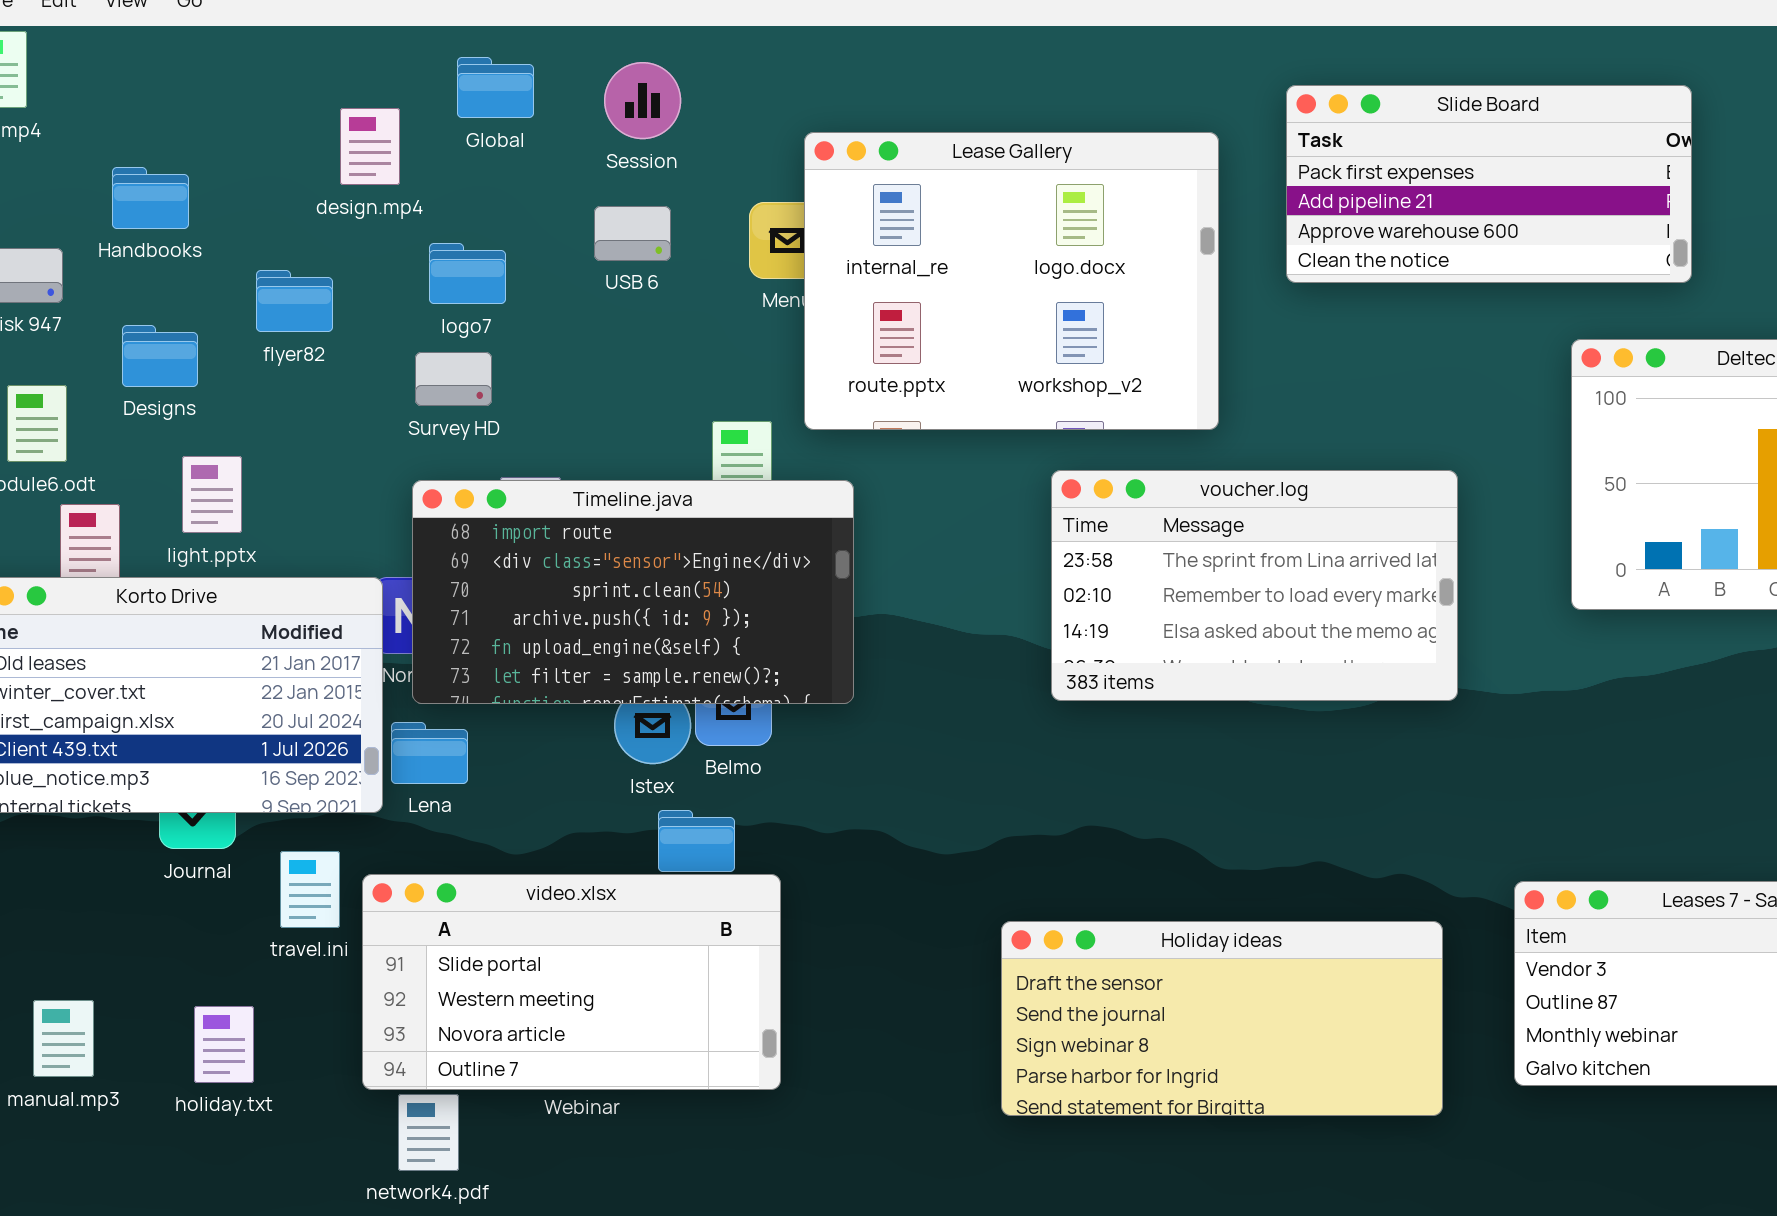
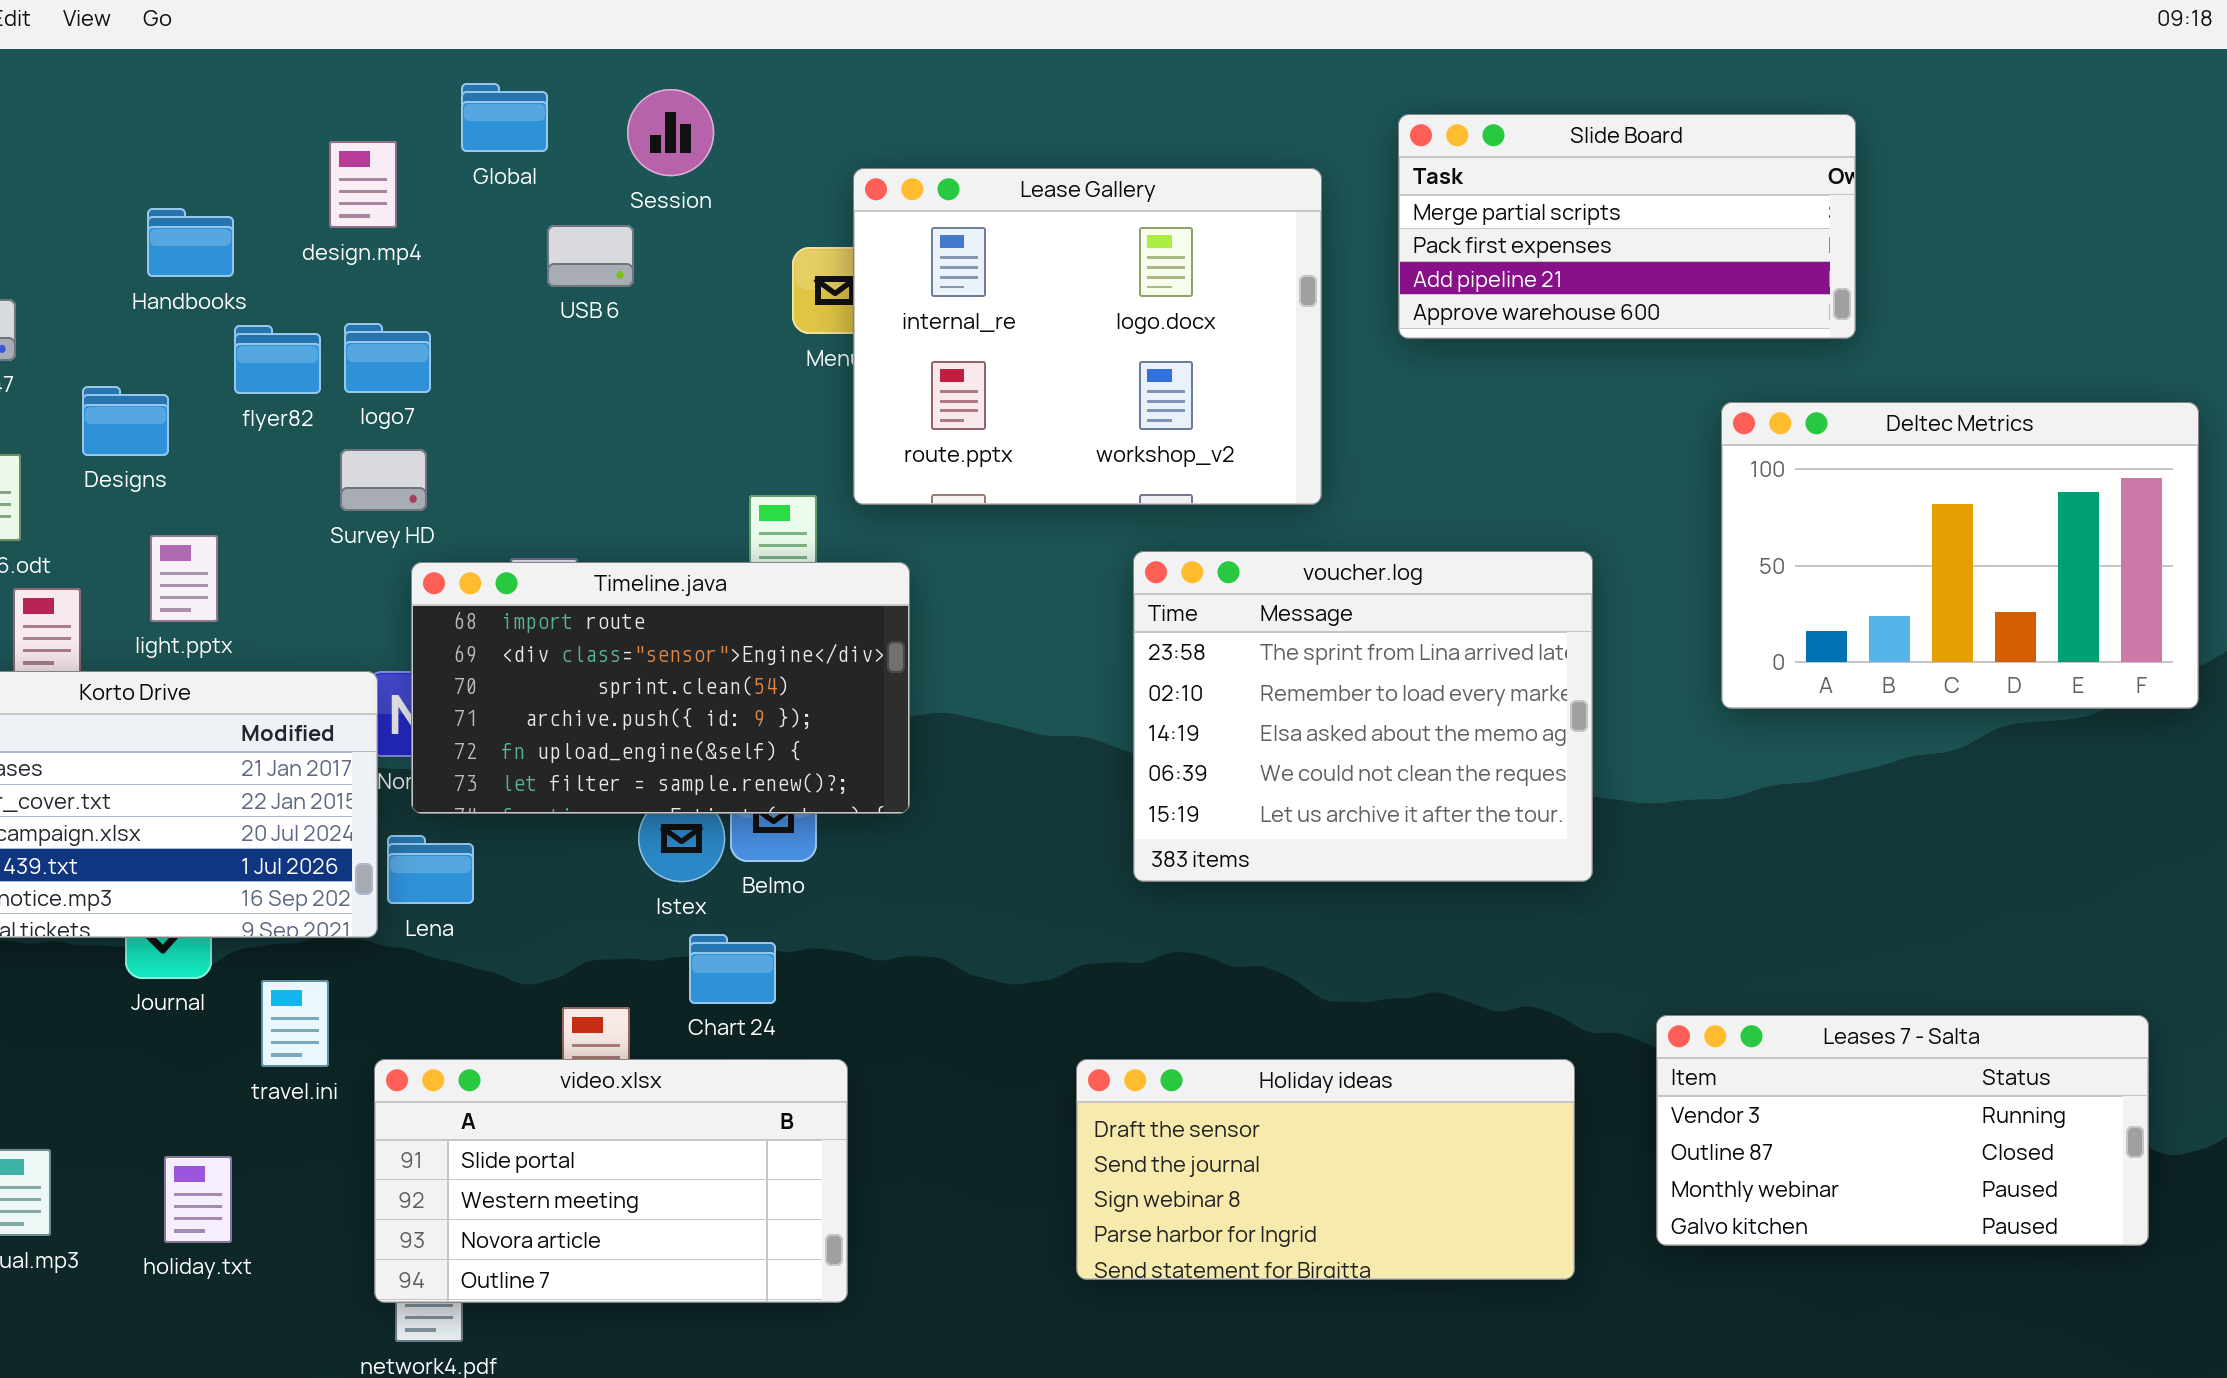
Slide Board: [1286,85,1692,283] -> [1398,114,1856,339], scrolled up 1 row
Handbooks: [112,167,189,229] -> [147,208,234,277], moved
USB 6: [594,206,671,261] -> [547,225,634,287], moved
logo7: [429,243,506,304] -> [344,323,431,393], moved
Survey HD: [415,352,492,406] -> [340,449,427,511], moved
voucher.log: [1051,470,1458,701] -> [1133,551,1593,882], resized
video.xlsx: [362,874,781,1090] -> [374,1059,848,1303], moved

